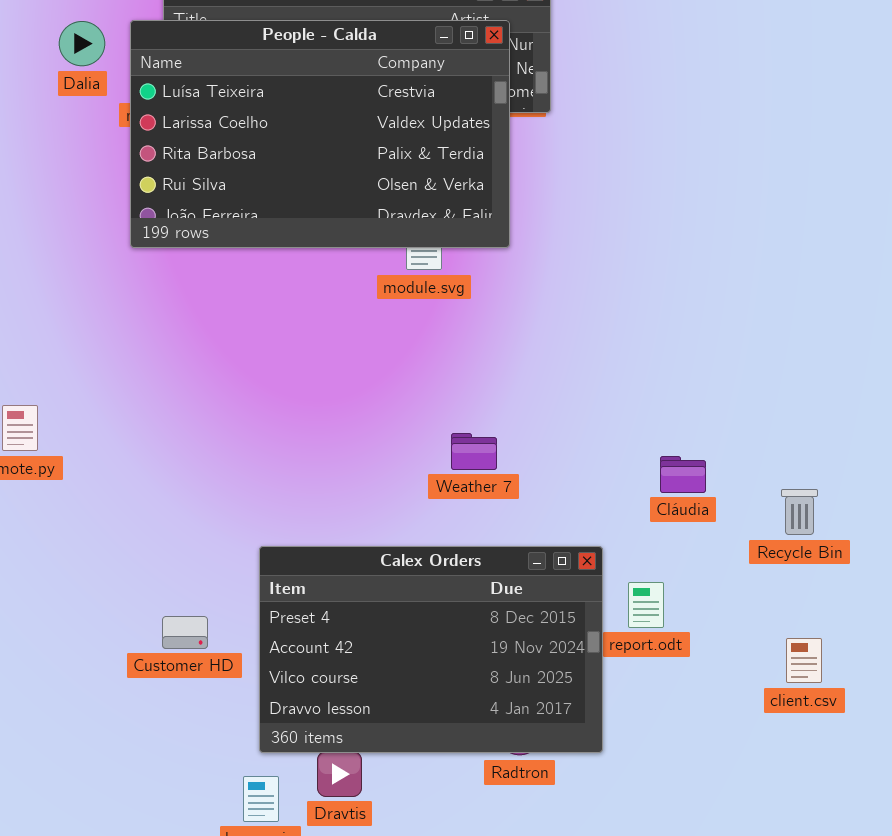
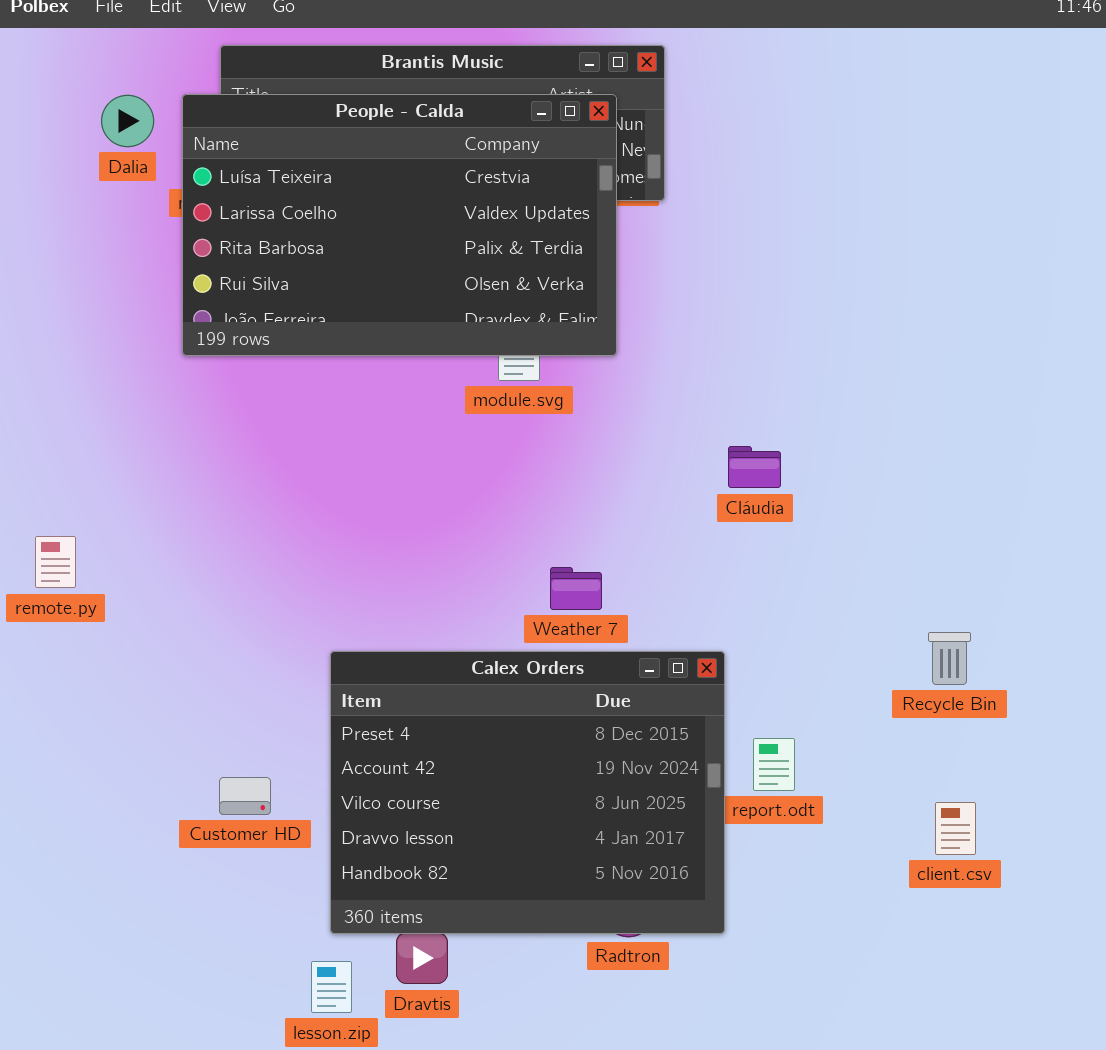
Cláudia: [660,456,706,493] -> [728,446,781,488], moved
Calex Orders: [259,546,603,753] -> [330,651,725,934], resized

